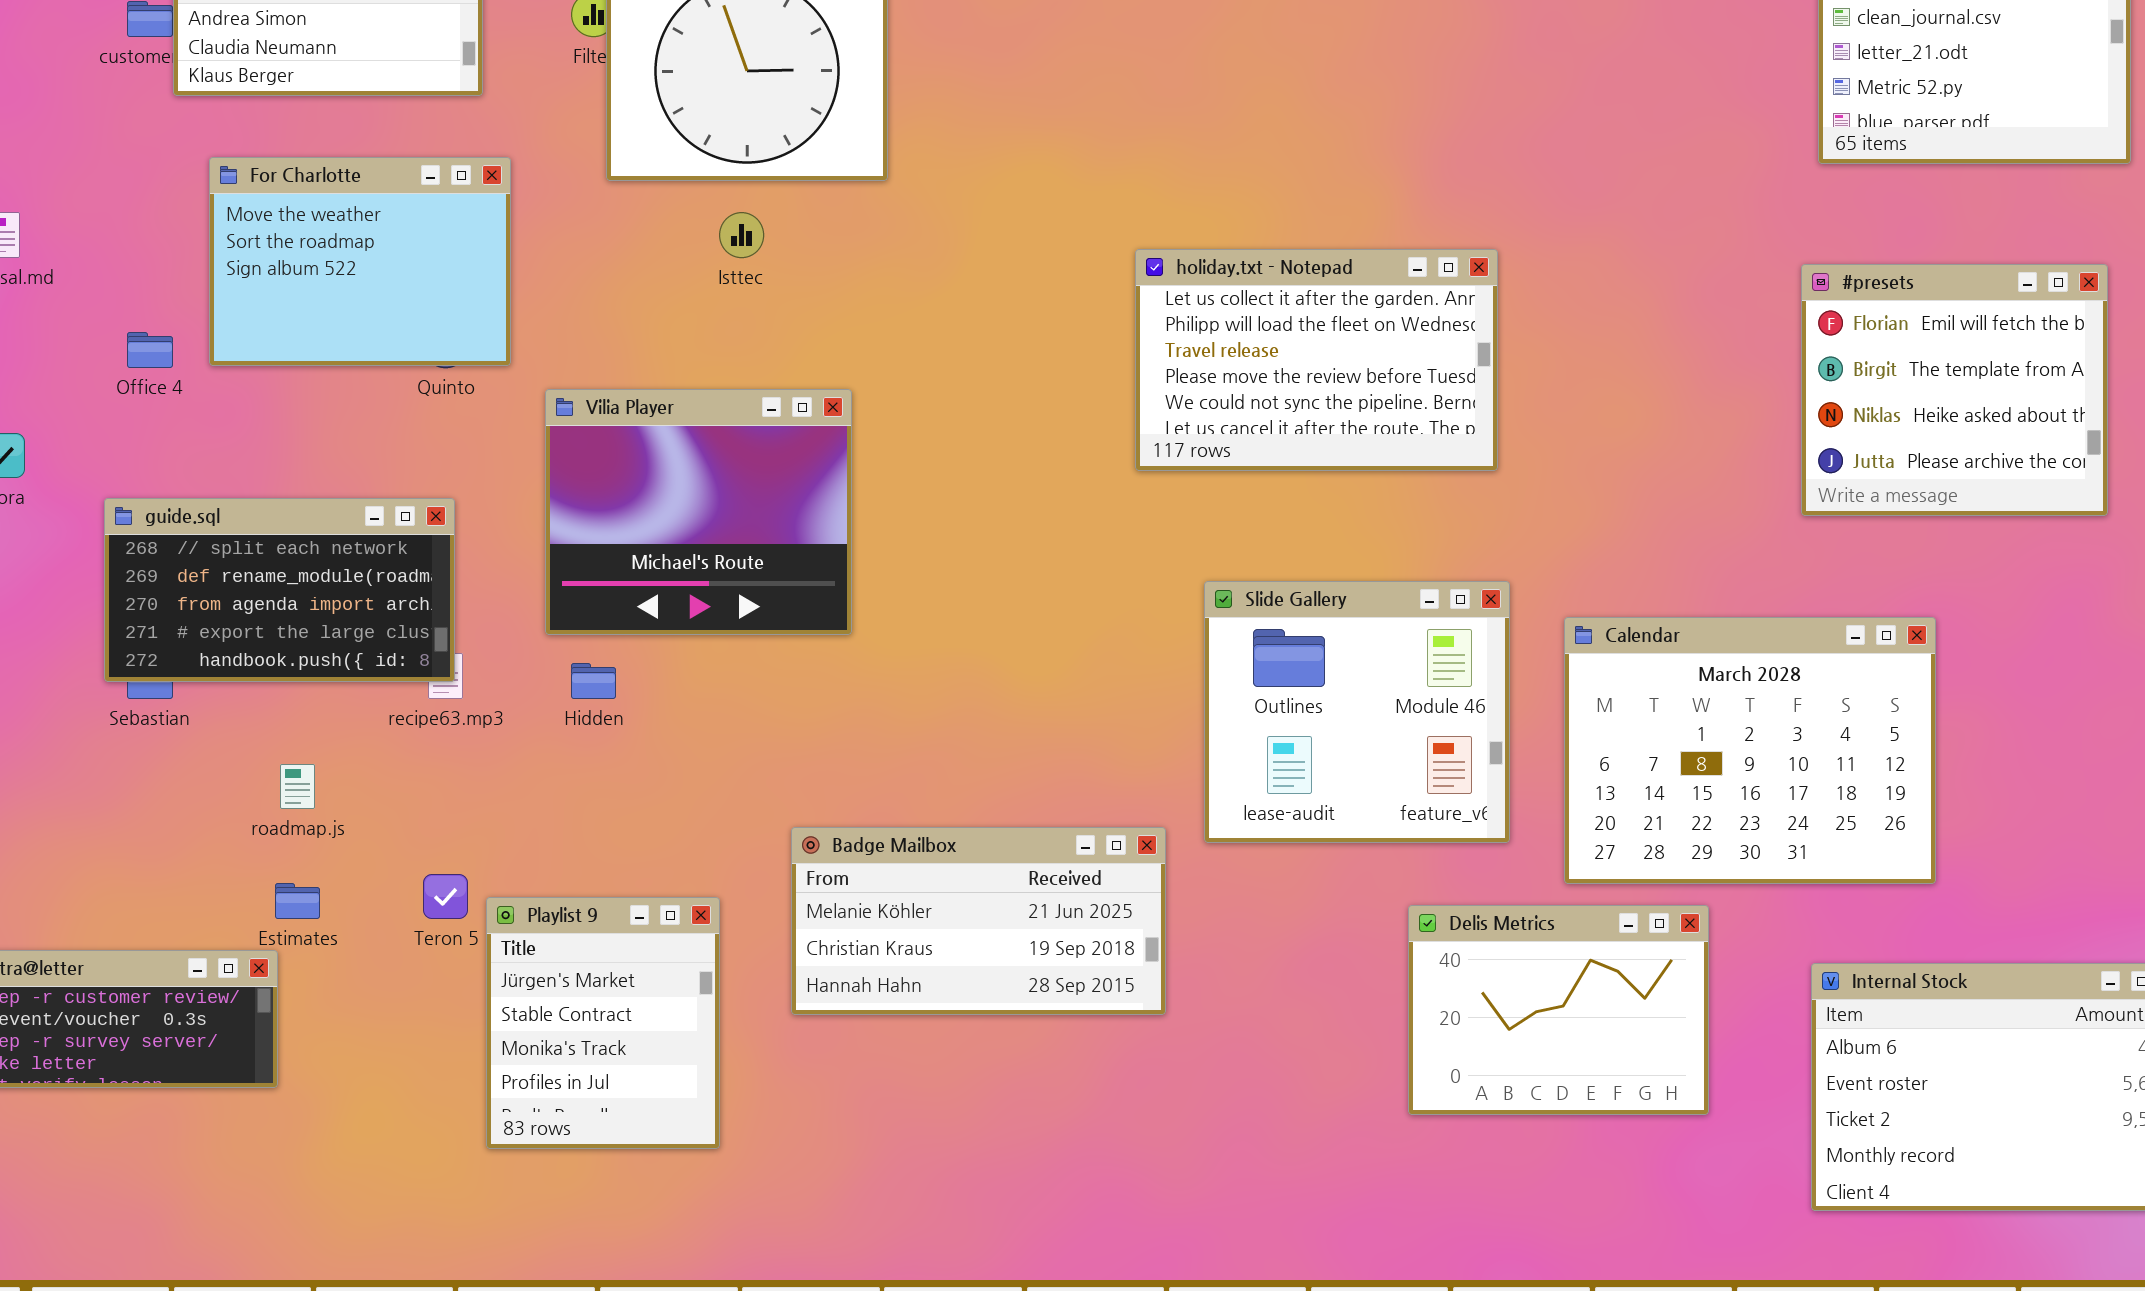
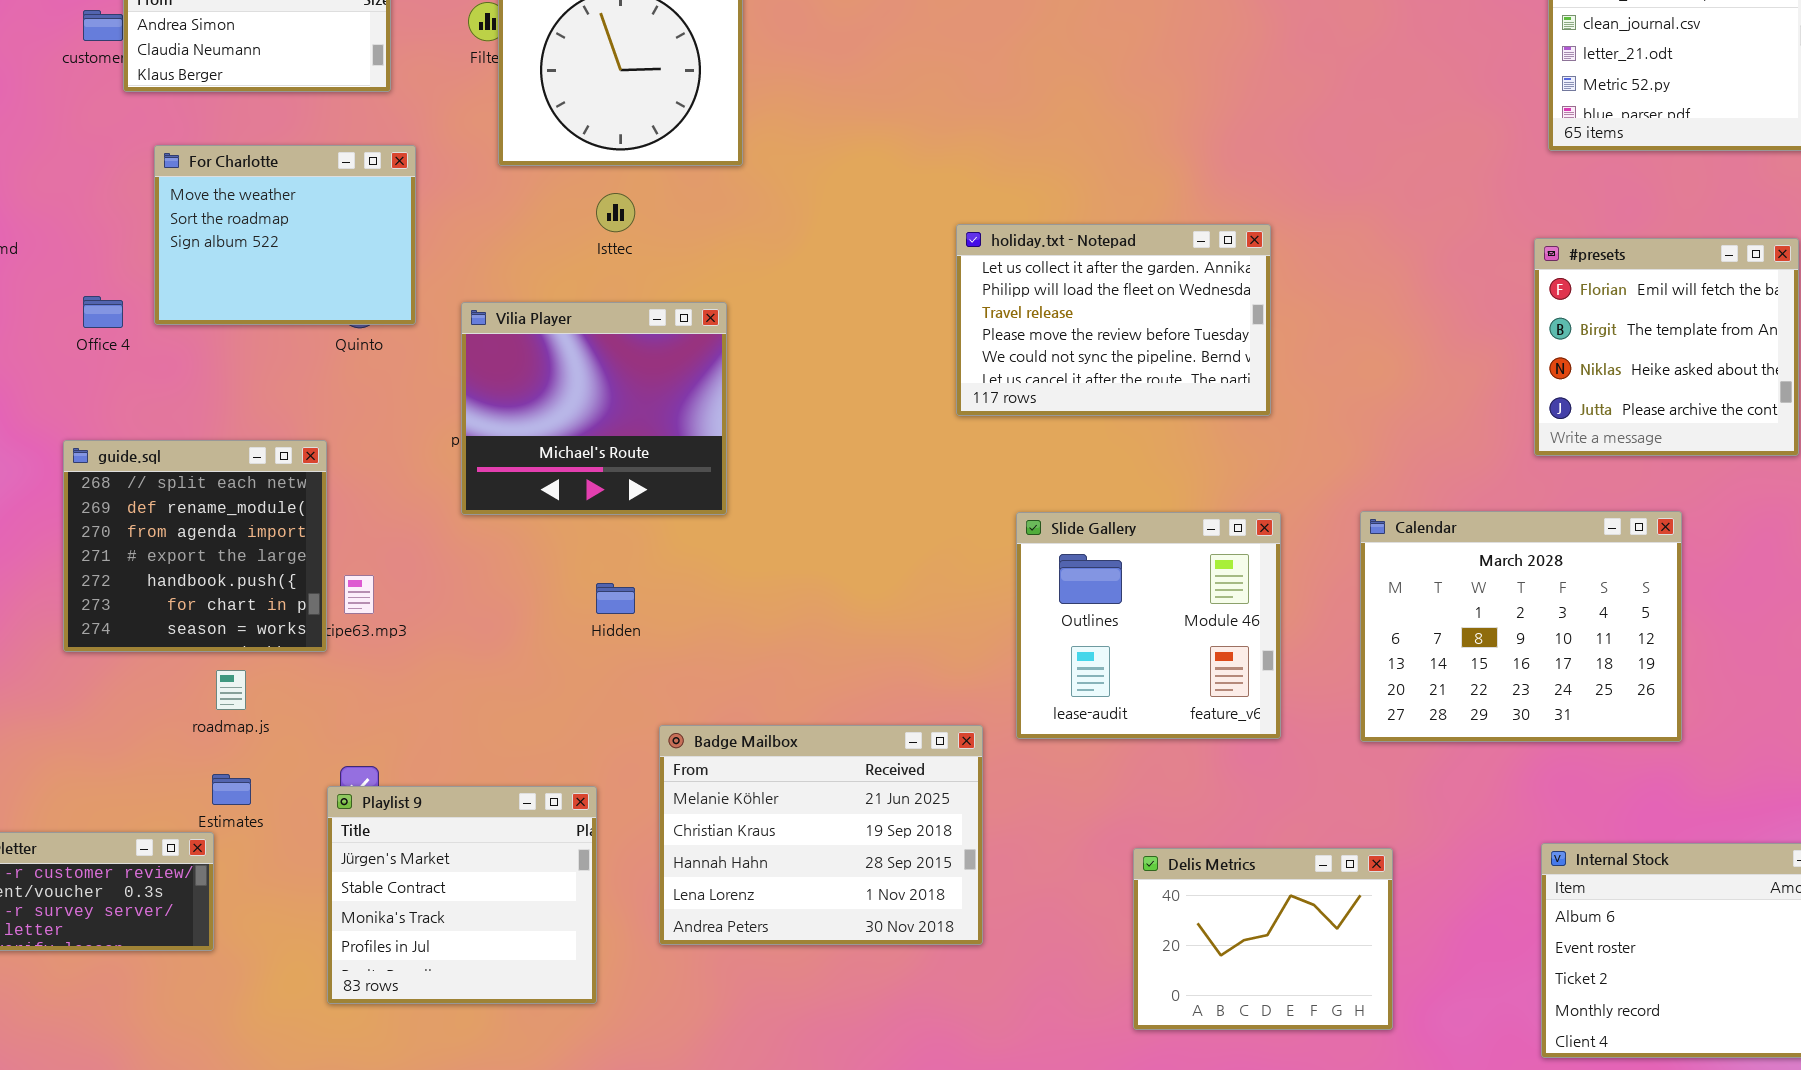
Vilia Player: [545,389,852,635] -> [461,302,727,515], moved
guide.sql: [104,498,455,682] -> [63,440,327,652], resized
Calendar: [1564,617,1936,884] -> [1360,511,1682,742], moved
Hidden: [571,663,616,699] -> [596,583,635,614], moved
Badge Mailbox: [791,827,1166,1015] -> [659,725,983,945], resized
Playlist 9: [486,897,720,1149] -> [327,786,597,1004], resized
Delis Metrics: [1408,905,1709,1115] -> [1133,848,1393,1030], moved

